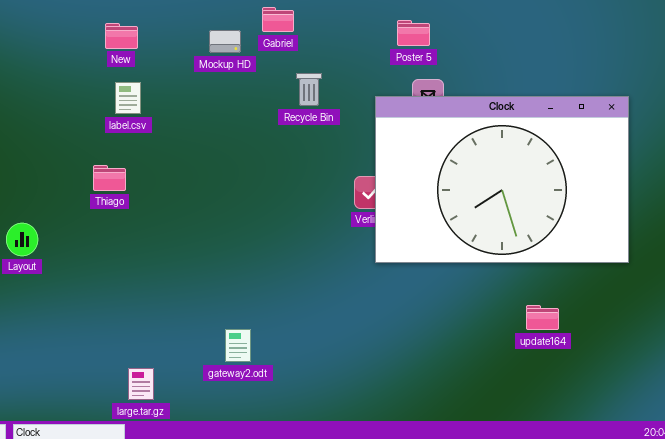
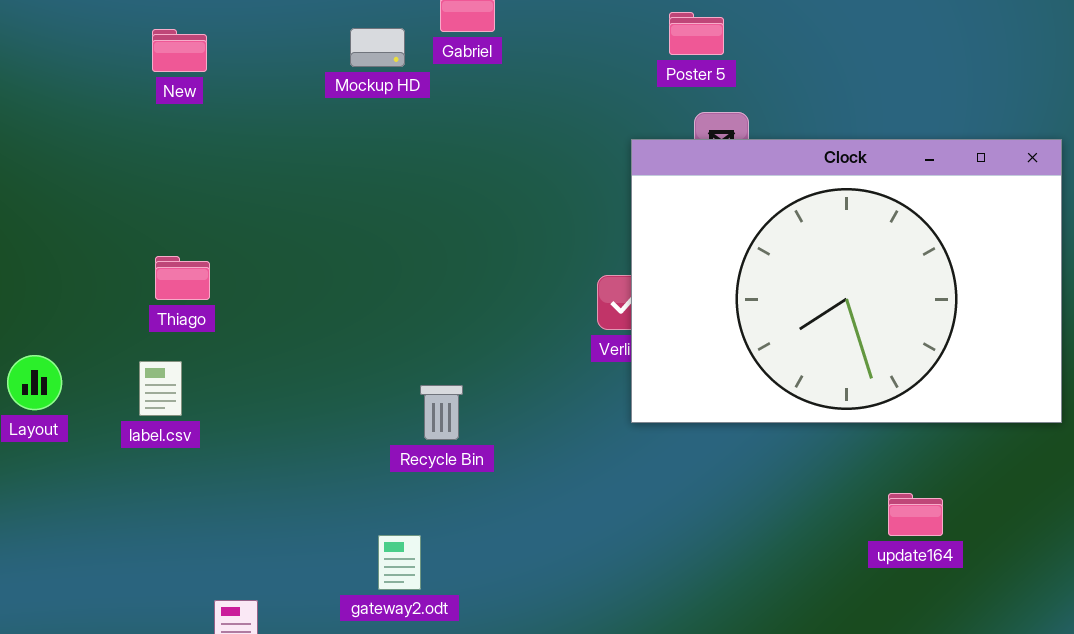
New: [105,23,138,49] -> [152,29,207,72], moved
Recycle Bin: [296,73,322,106] -> [420,385,463,440], moved
label.csv: [115,82,141,114] -> [139,361,182,416], moved

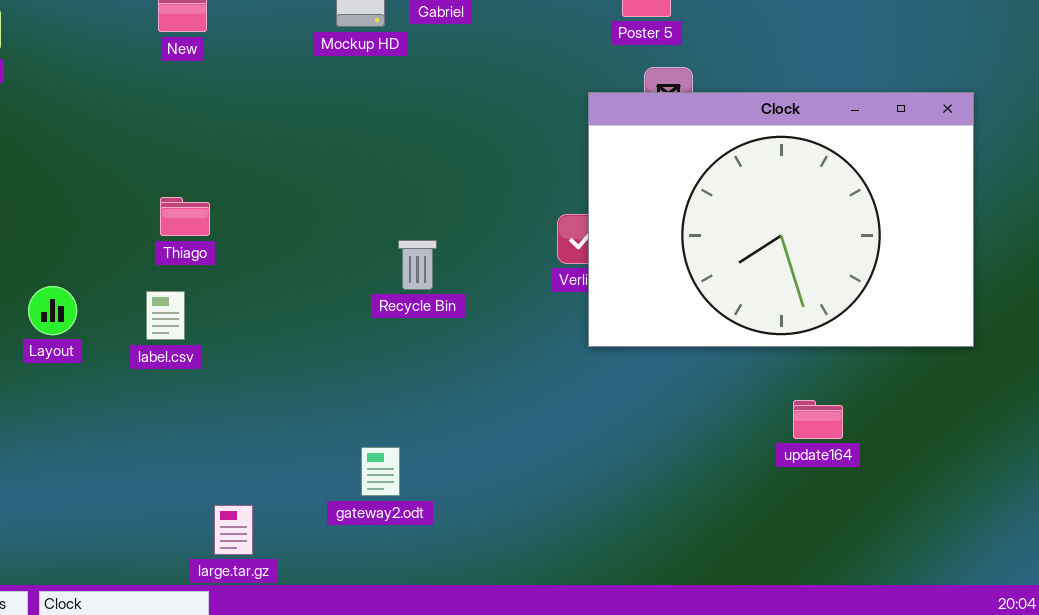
Recycle Bin: [420,385,463,440] -> [398,240,437,290], moved
update164: [888,493,943,536] -> [793,400,843,439], moved

